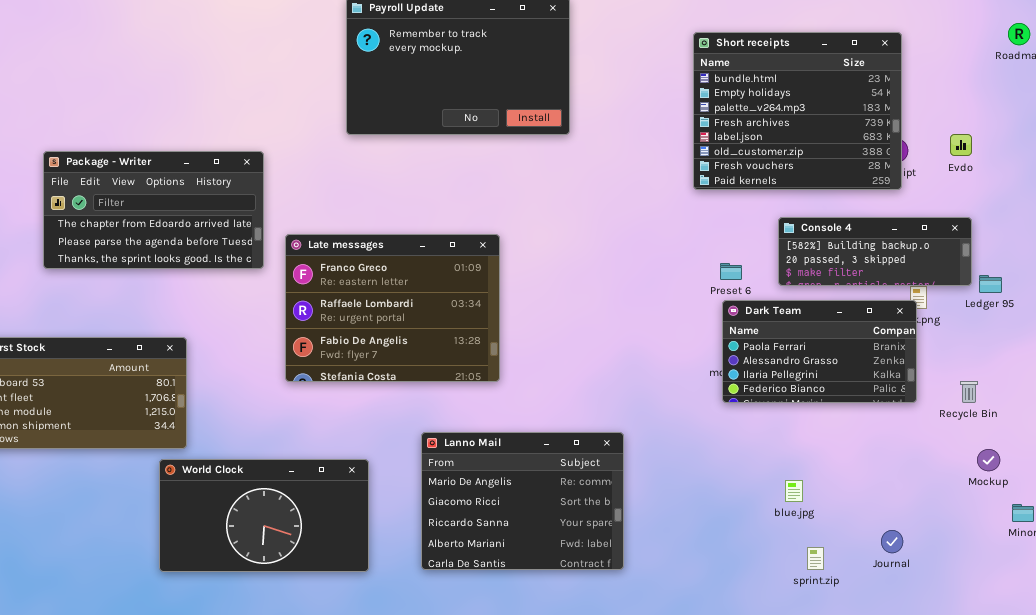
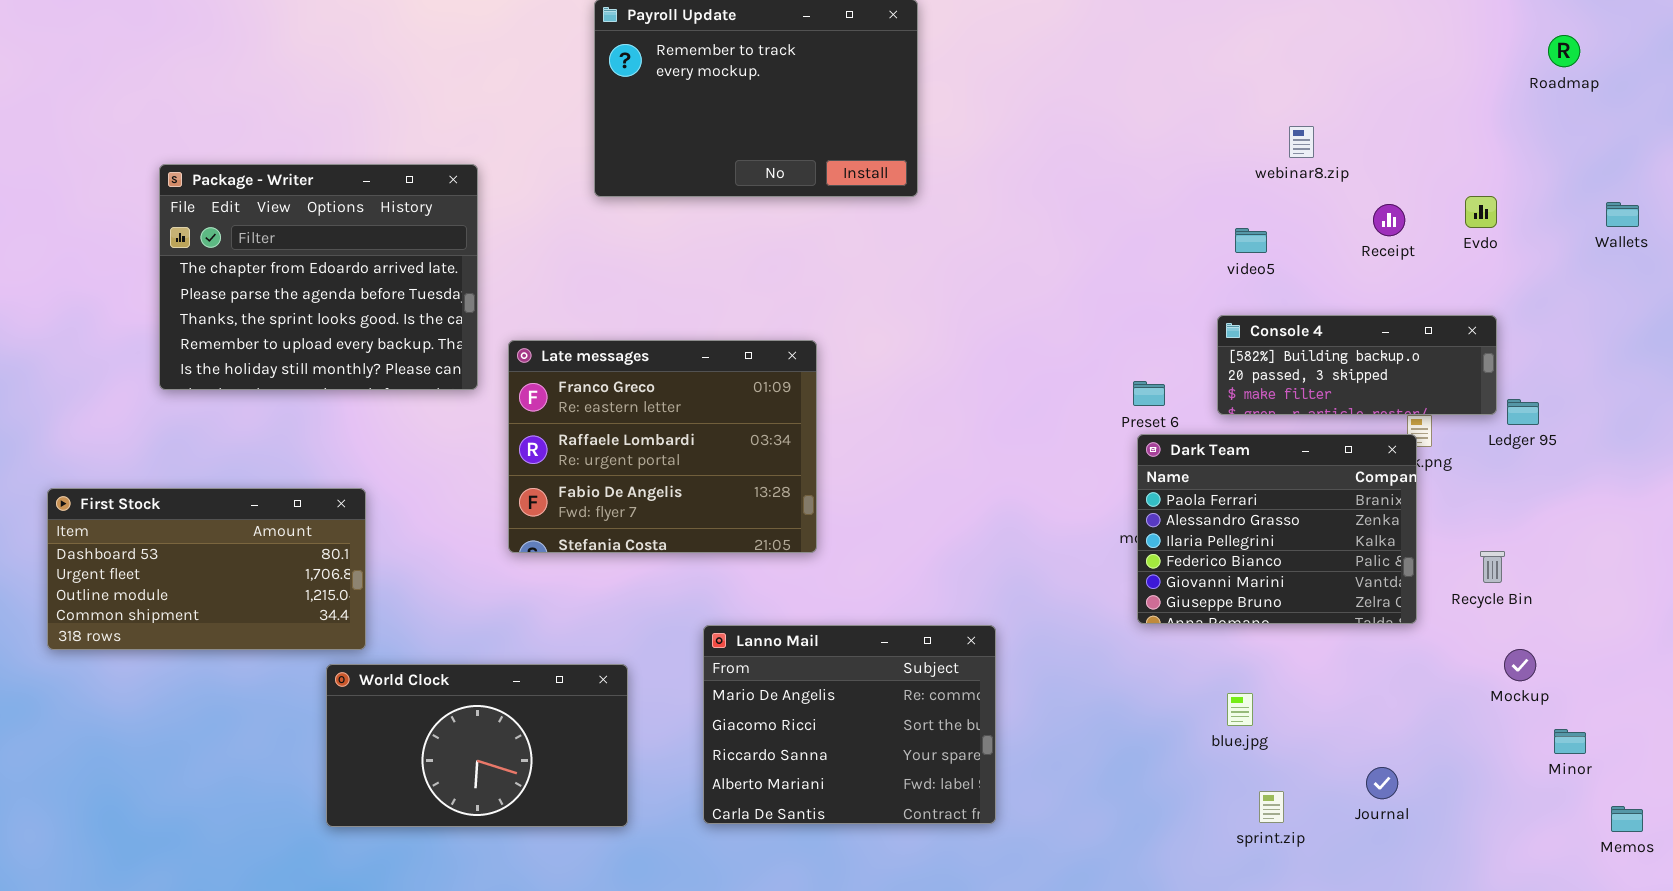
Short receipts: [693,32,902,190] -> none, closed
Package - Writer: [43,151,264,269] -> [159,164,478,390], resized
Dark Team: [722,300,917,403] -> [1137,434,1417,624], resized

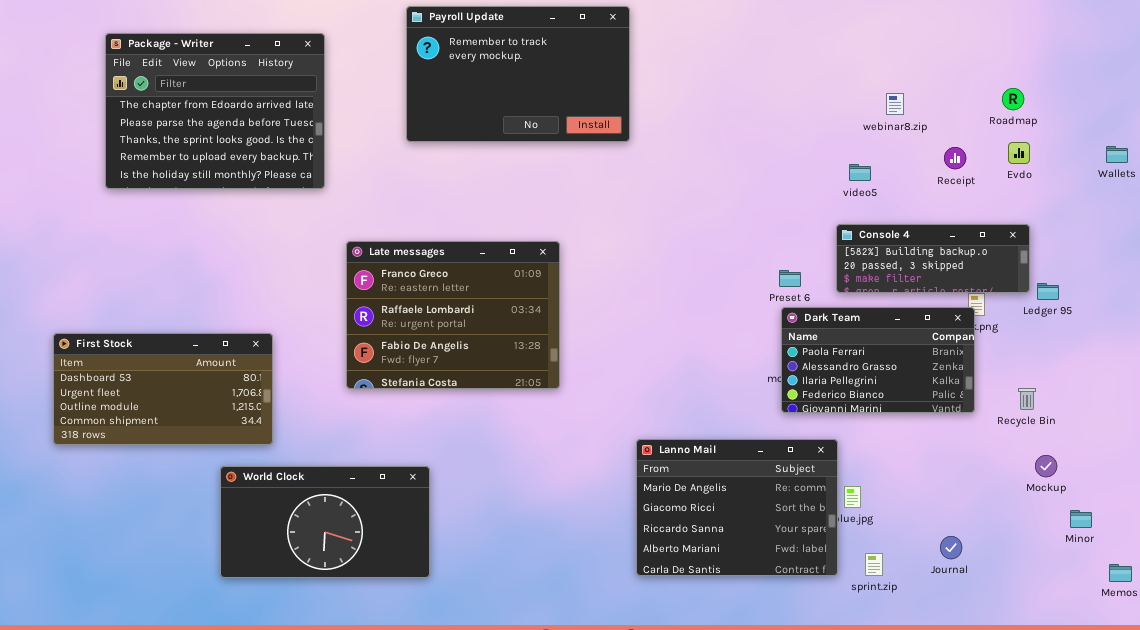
Roadmap: [1548,35,1580,67] -> [1002,88,1024,110], moved
Package - Writer: [159,164,478,390] -> [105,33,325,189], moved
Dark Team: [1137,434,1417,624] -> [781,307,975,413], resized
First Stock: [47,488,366,650] -> [53,333,273,445], moved
Lanno Mail: [703,625,996,824] -> [636,439,838,576], moved

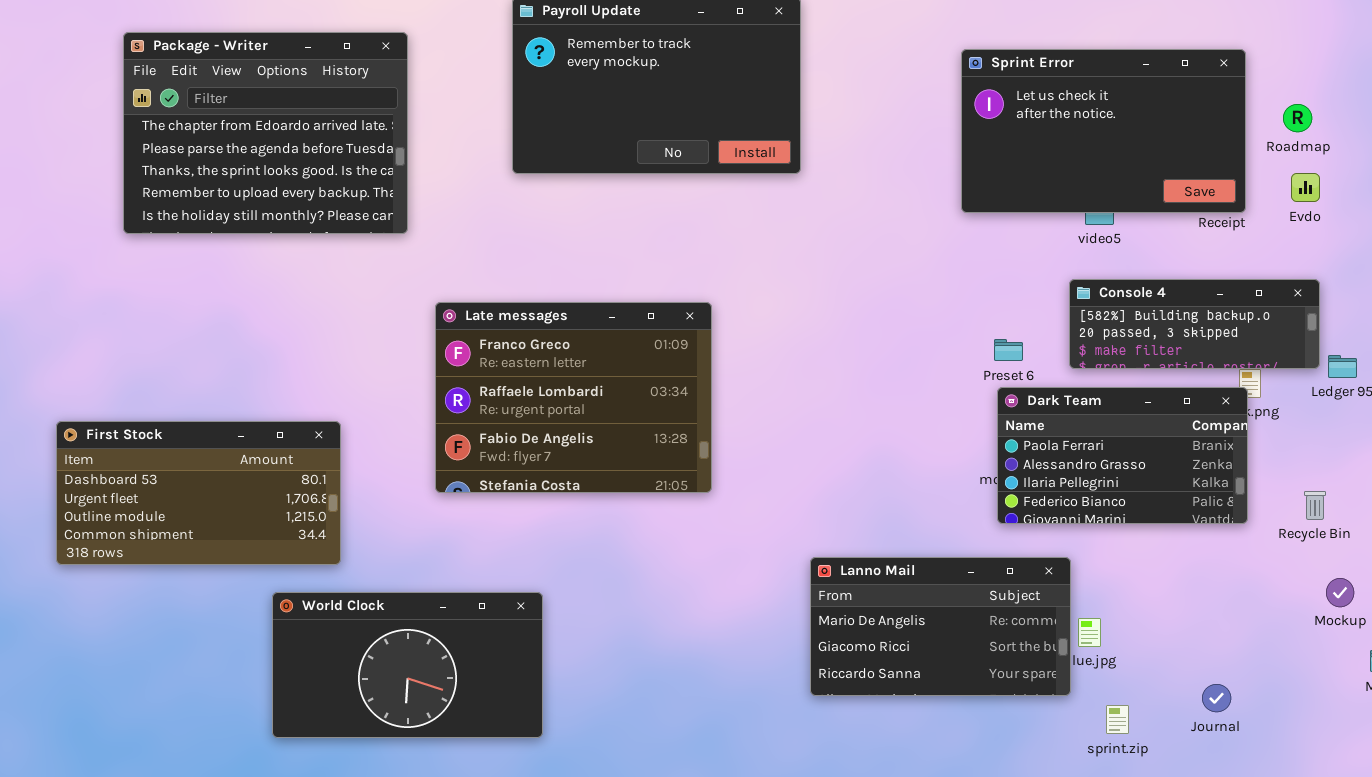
Sprint Error: none -> [961,49,1246,213], opened
Lanno Mail: [636,439,838,576] -> [810,557,1071,696], resized

